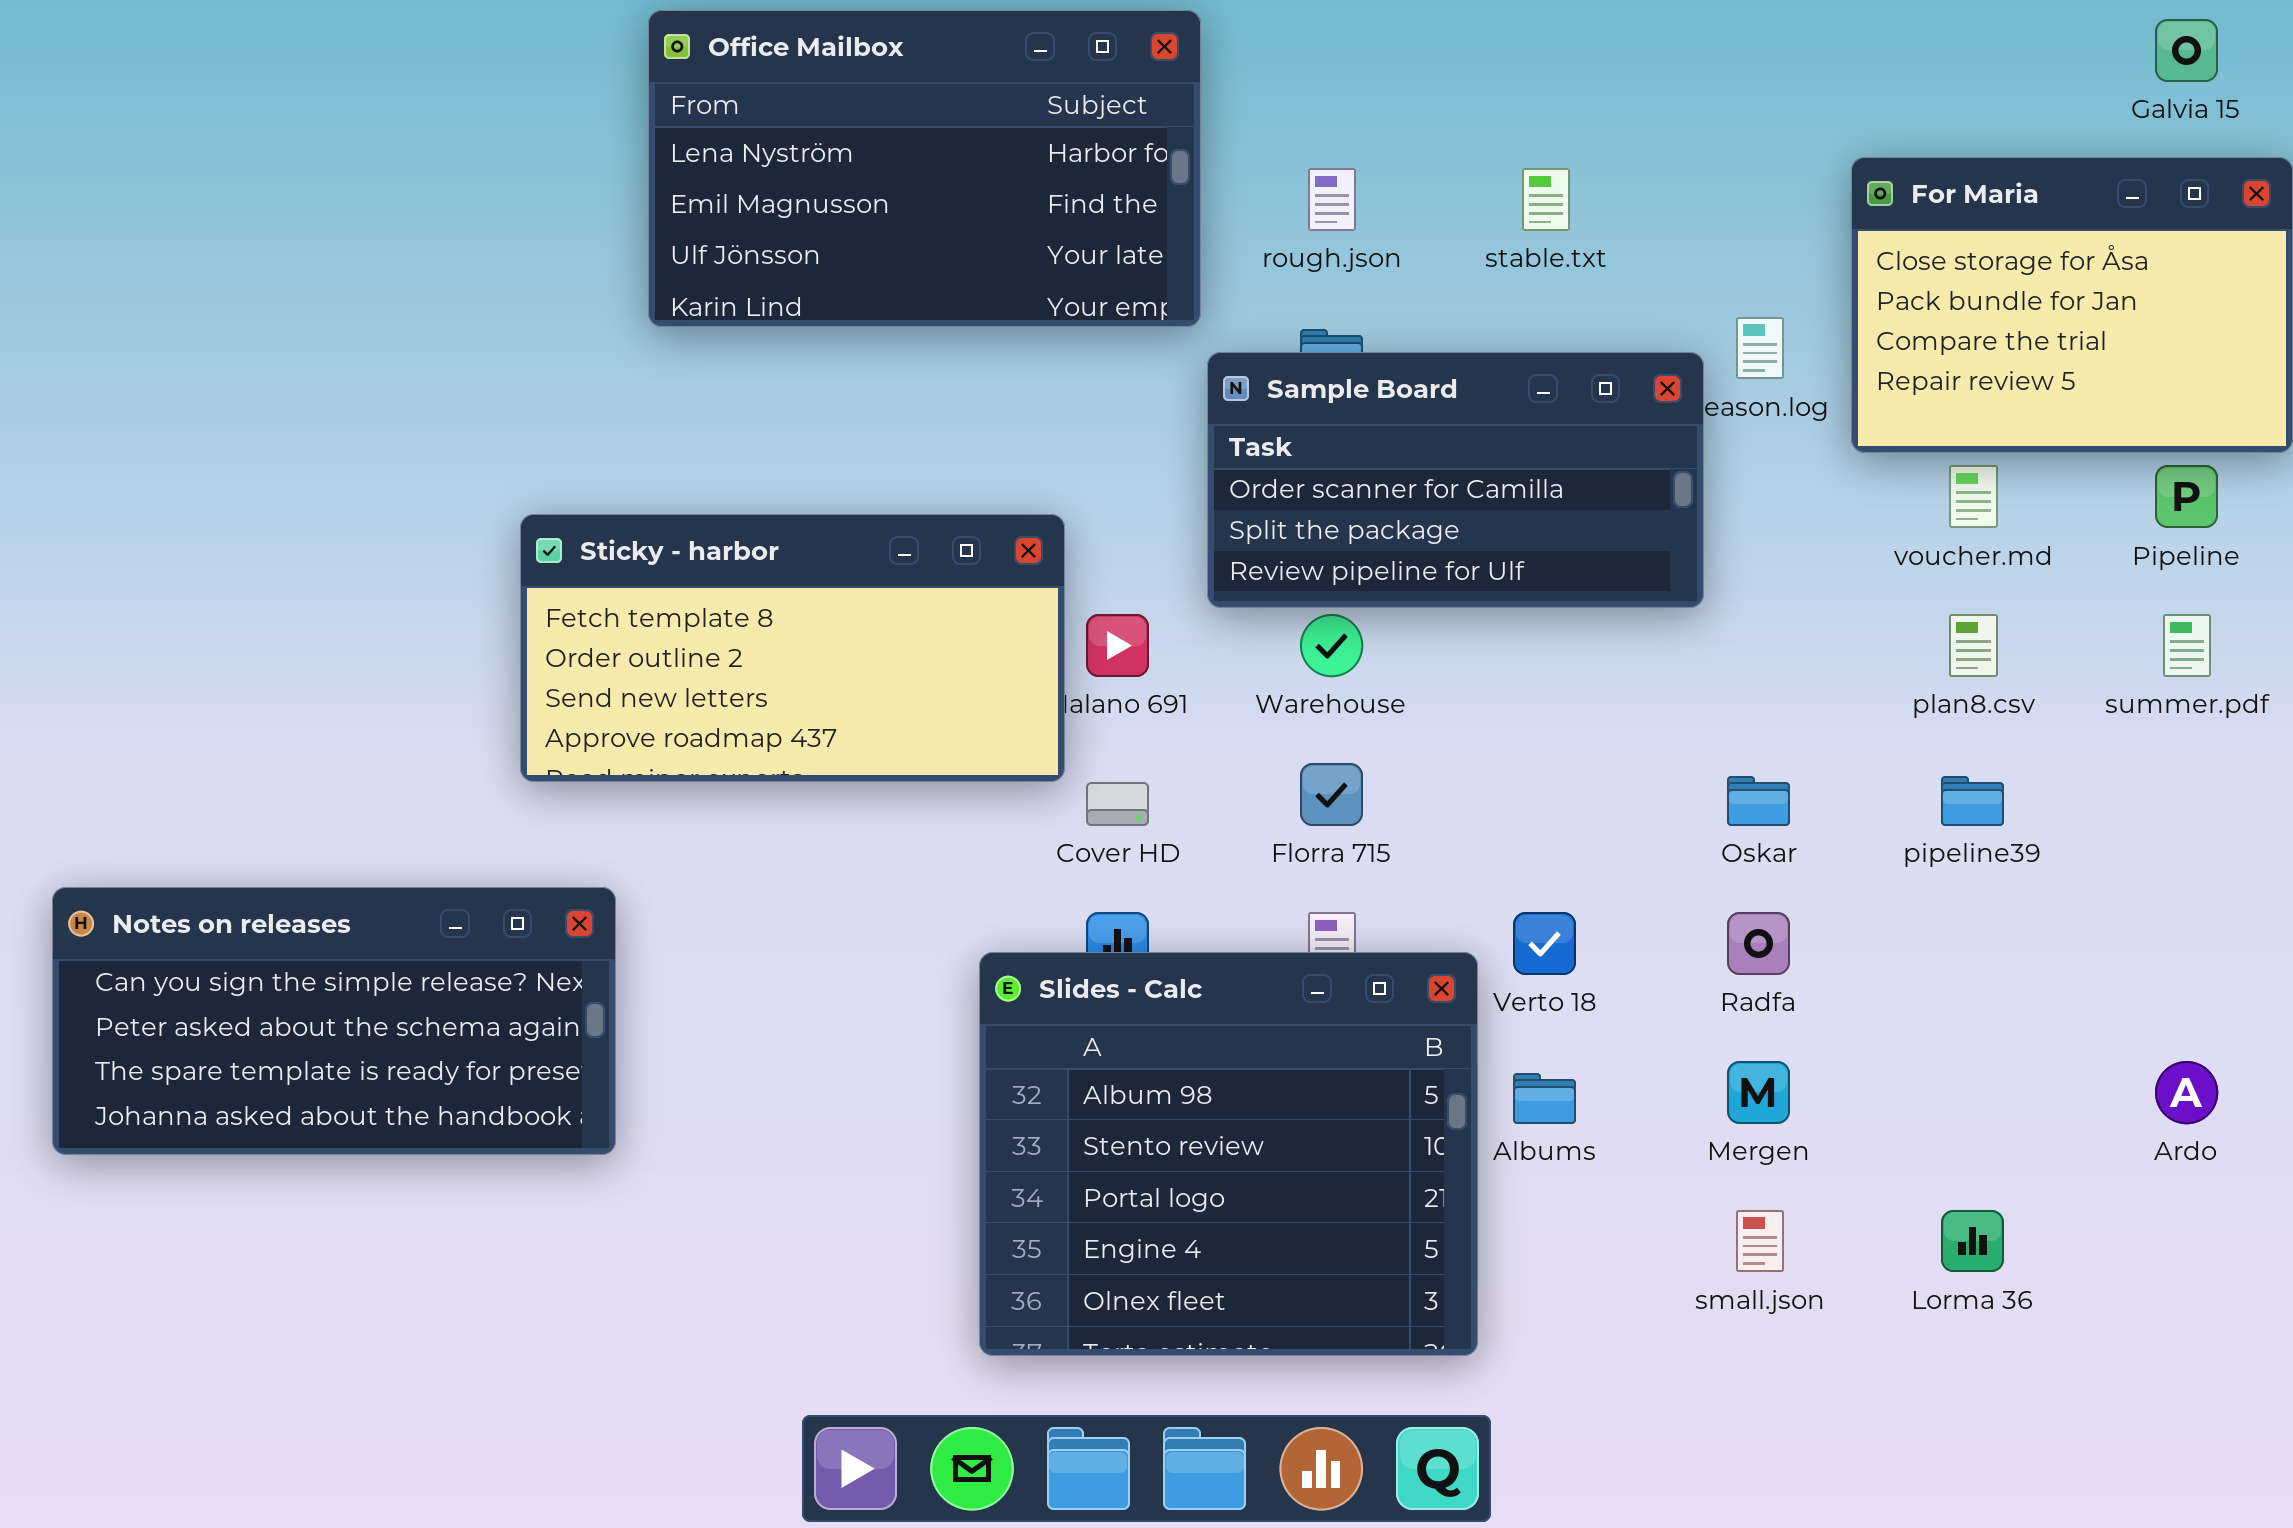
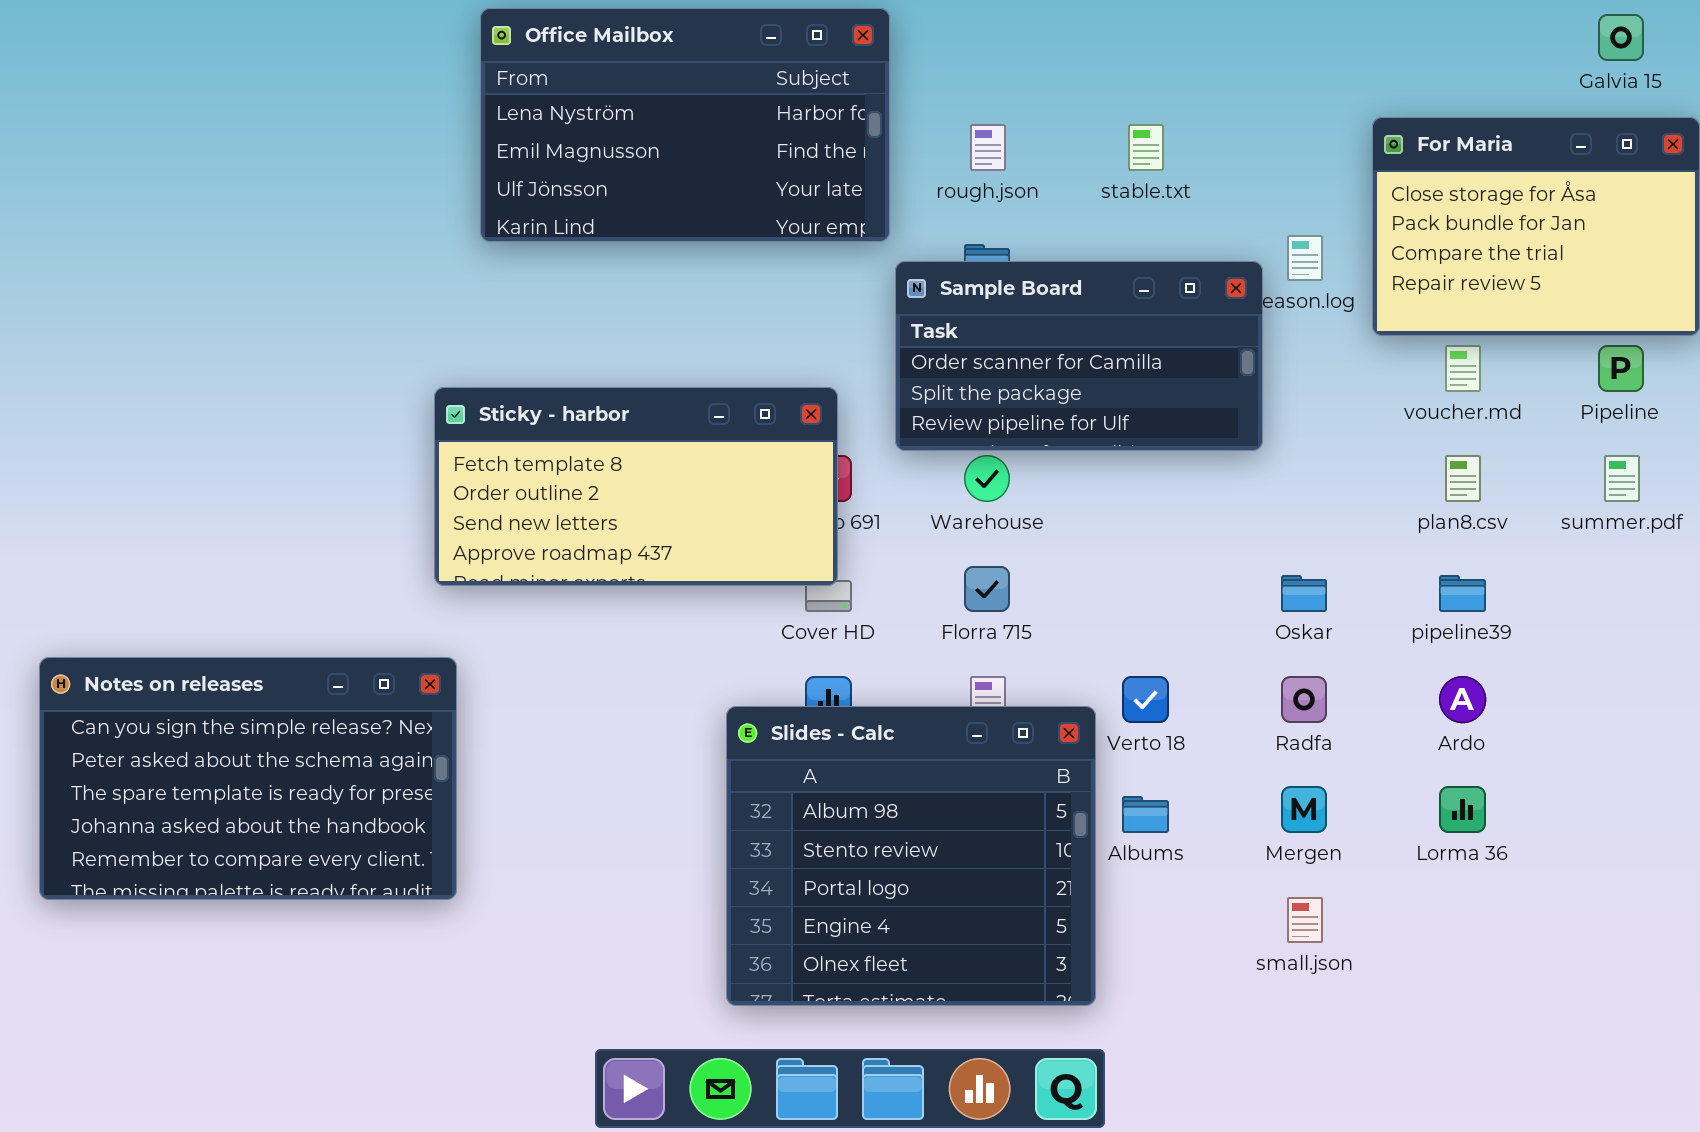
Sticky - harbor: [520,514,1065,782] -> [434,387,838,586], moved
Notes on releases: [52,887,616,1155] -> [39,657,457,900], resized
Ardo: [2155,1061,2218,1124] -> [1439,676,1486,723], moved
Lorma 36: [1941,1210,2004,1272] -> [1439,786,1486,833], moved

